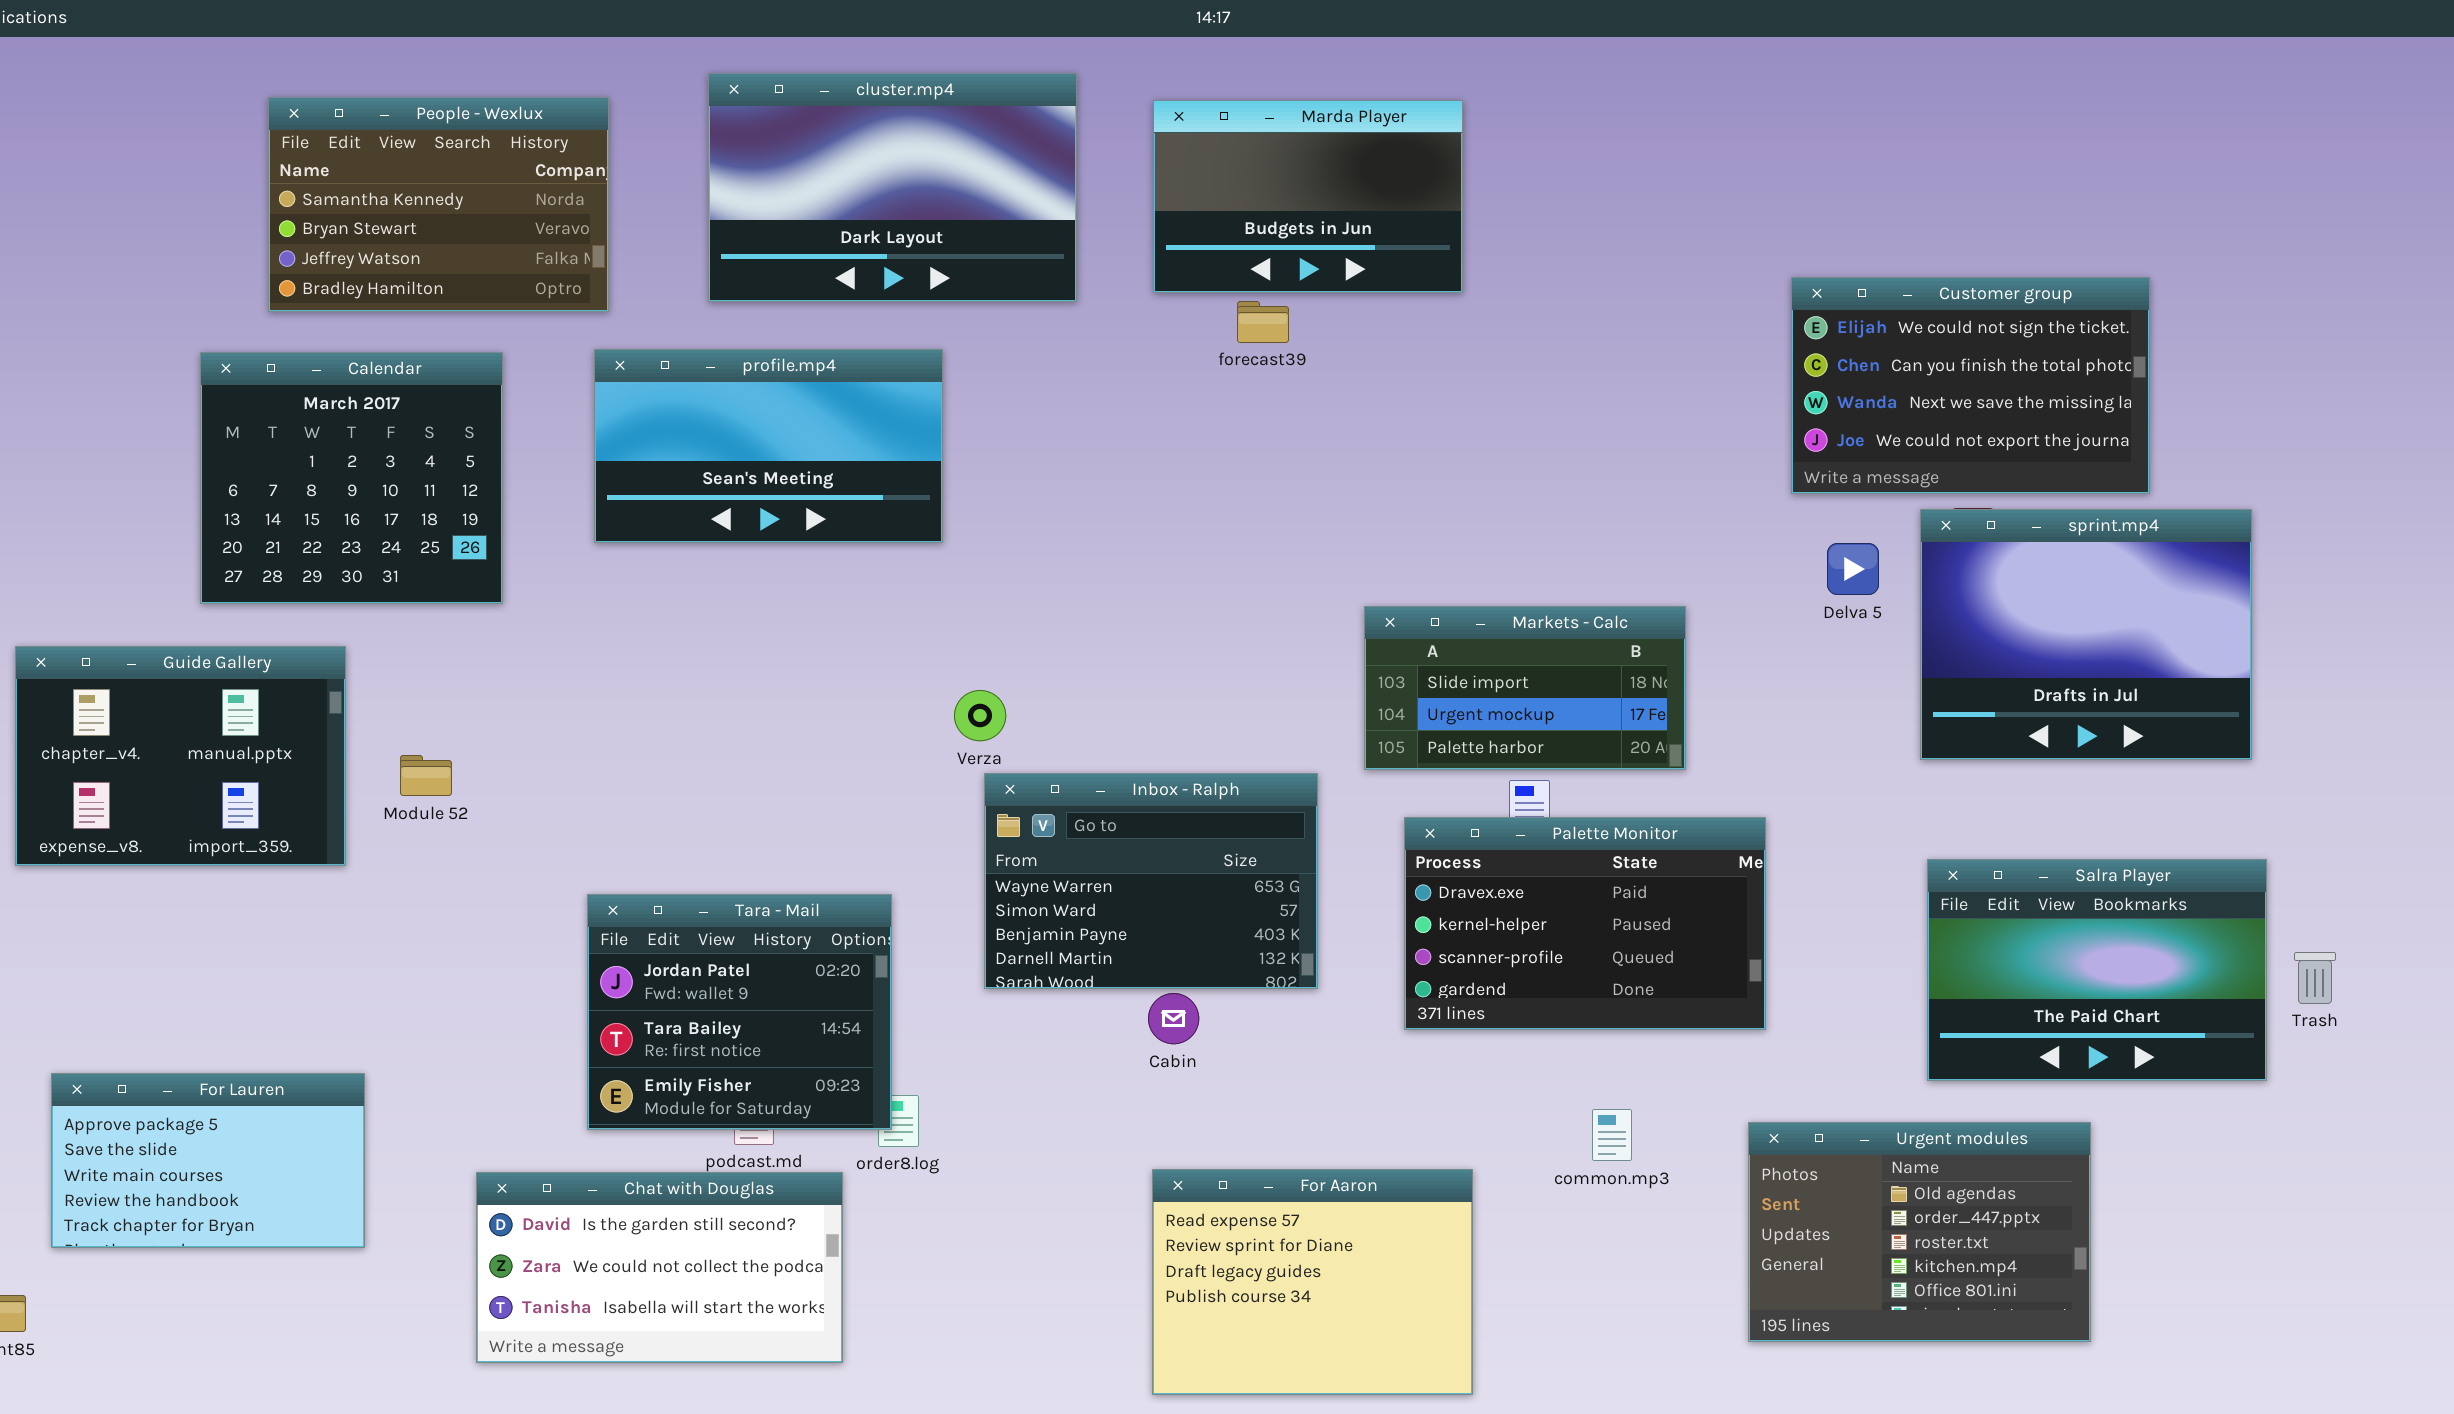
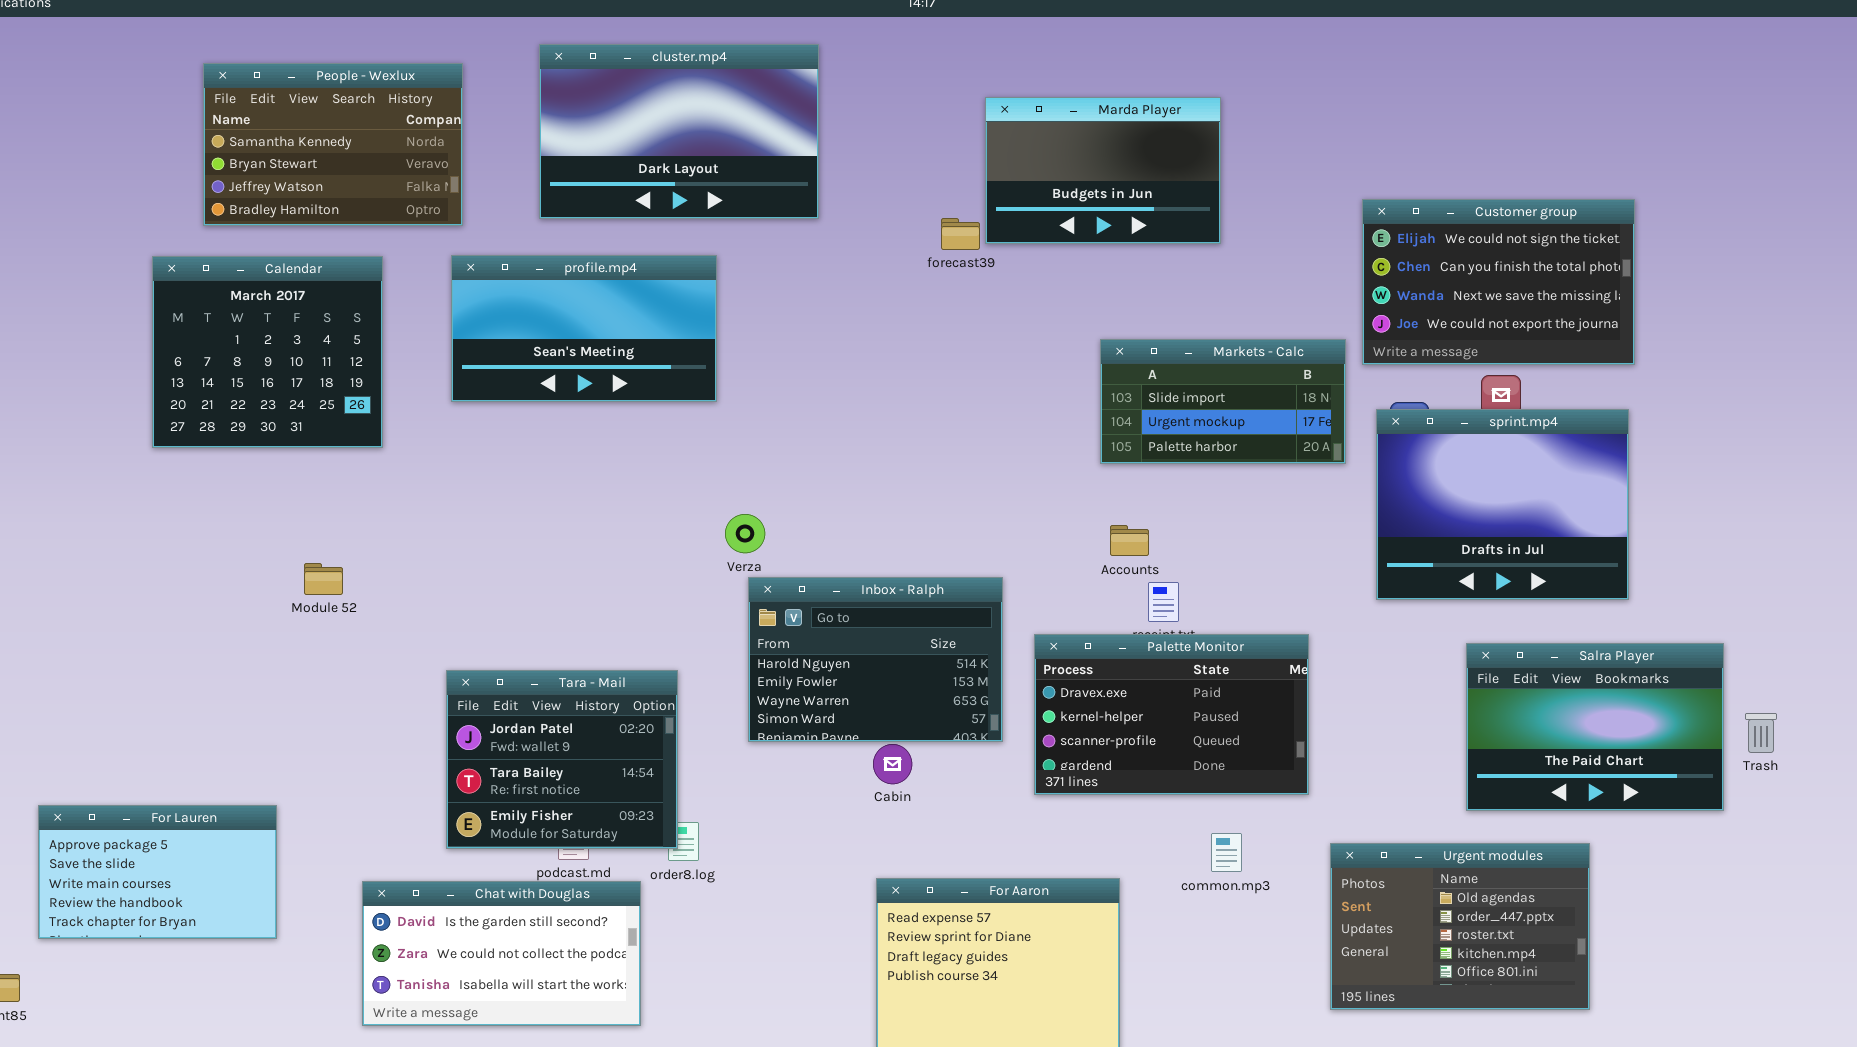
Marda Player: [1153,100,1463,293] -> [985,97,1221,244], moved
sprint.mp4: [1920,509,2252,760] -> [1376,409,1629,600], moved
Markets - Calc: [1364,606,1686,770] -> [1100,339,1346,464], moved
Guide Gallery: [15,646,346,866] -> none, closed
Inbox - Ralph: [984,773,1318,989] -> [748,577,1003,742], scrolled up 2 rows
Palette Monitor: [1404,817,1766,1030] -> [1034,634,1309,795], moved

